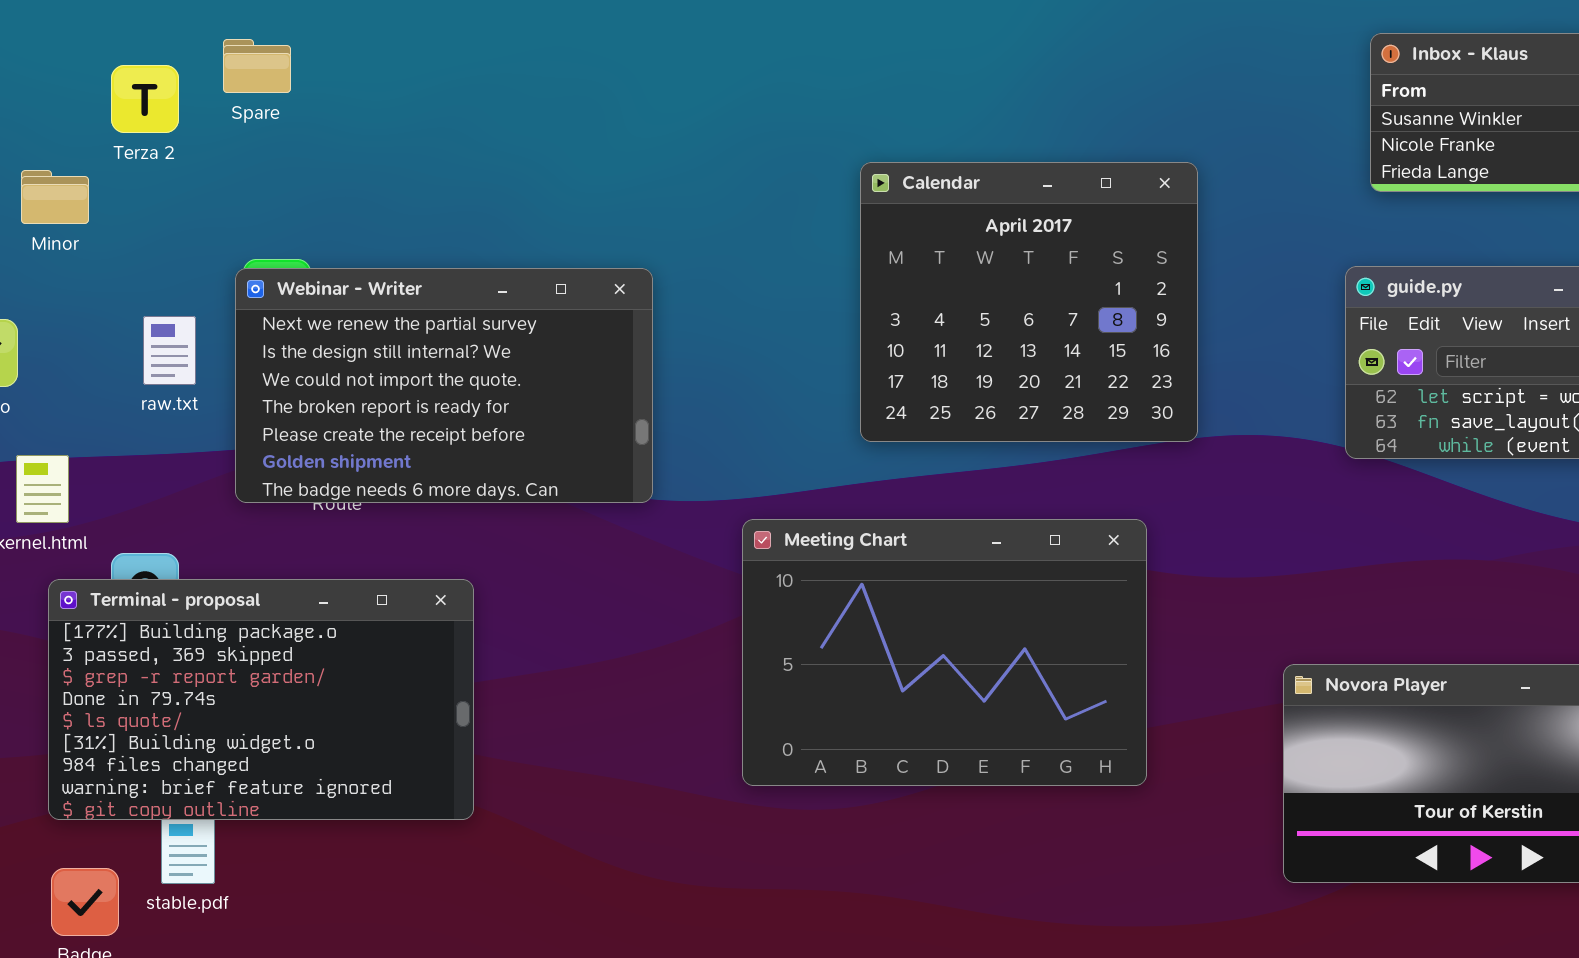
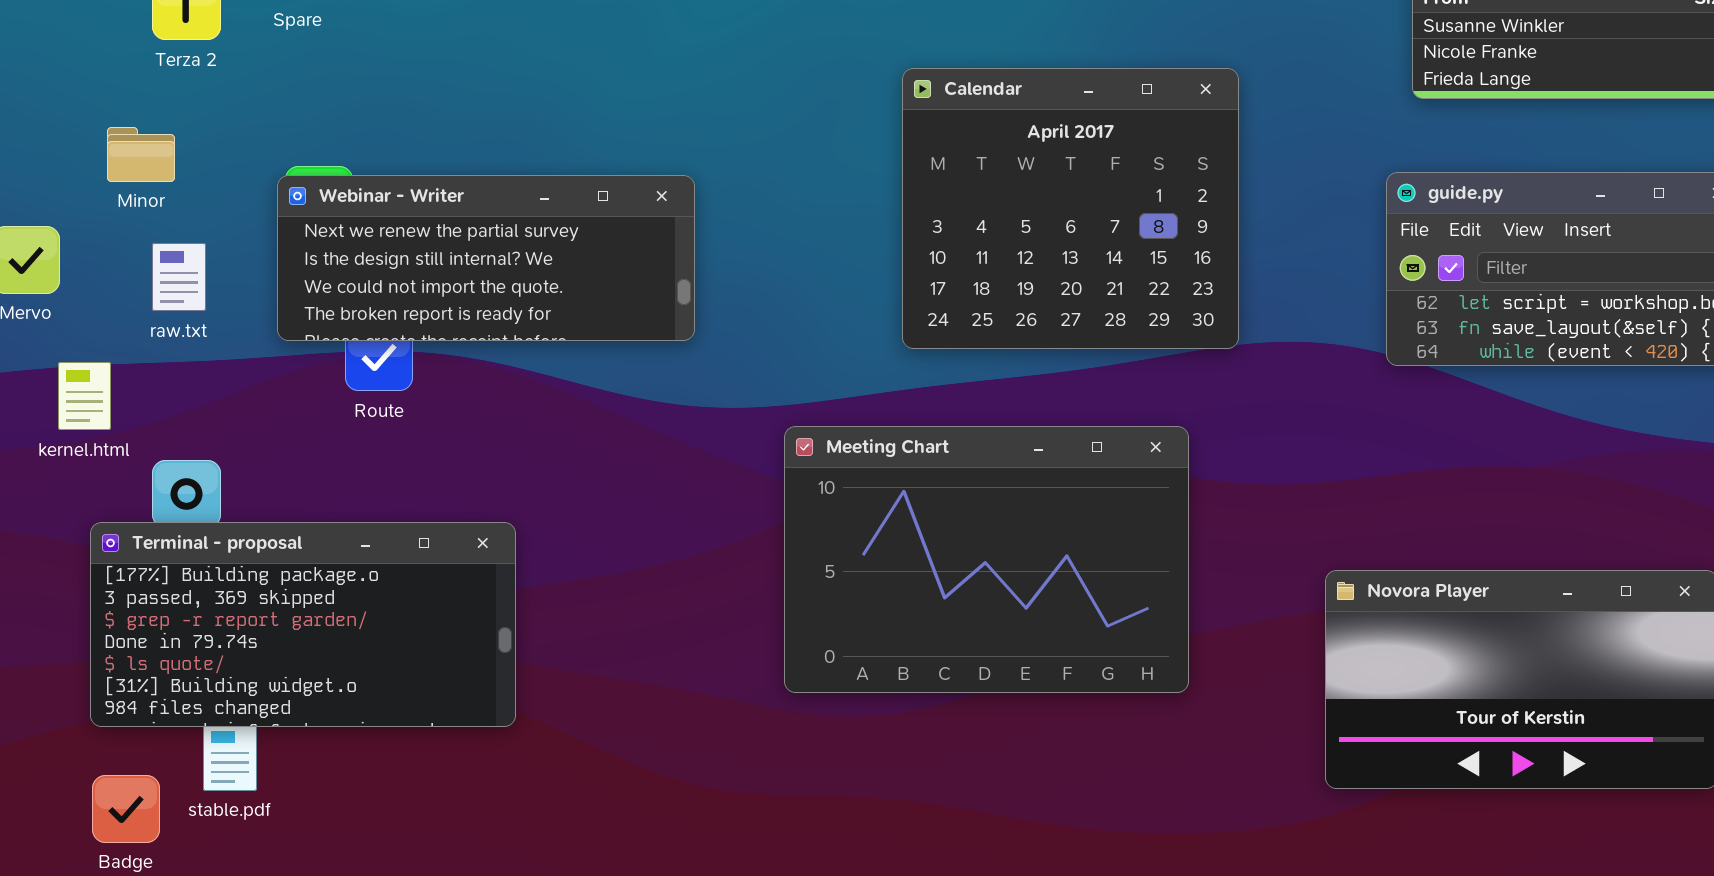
Minor: [21,170,89,224] -> [107,127,175,182], moved
Webinar - Writer: [235,268,653,503] -> [277,175,695,341], resized
raw.txt: [143,316,196,385] -> [152,243,206,311], moved
Terminal - proposal: [48,579,474,820] -> [90,522,516,727], resized

